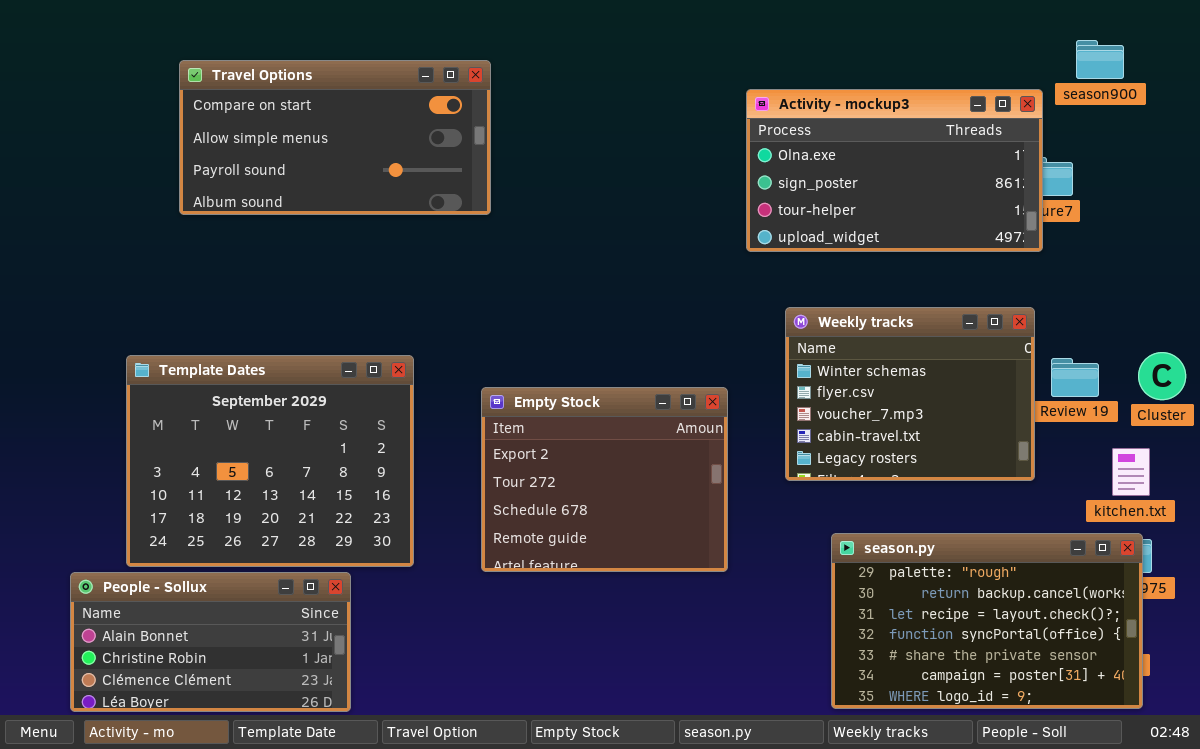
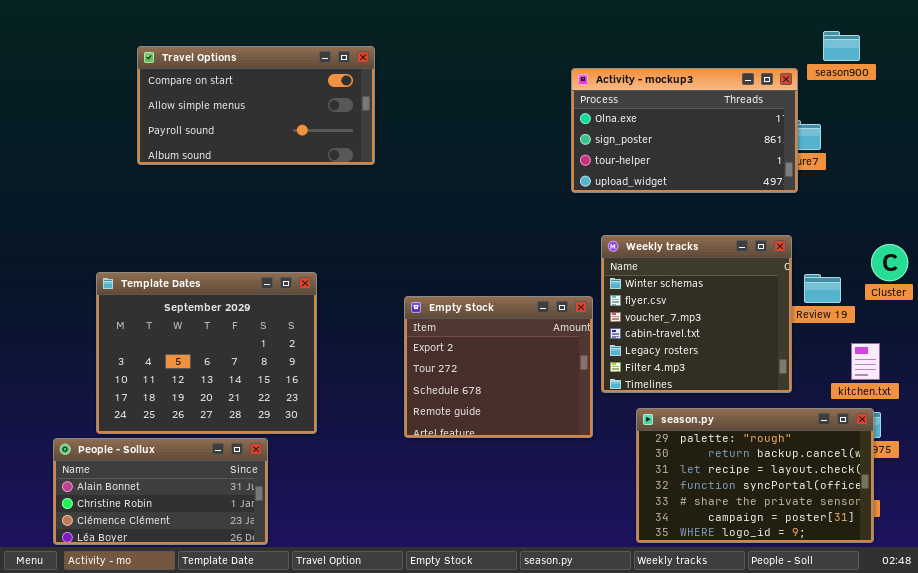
Weekly tracks: [785,307,1035,481] -> [601,235,792,393], resized
Cluster: [1138,352,1186,400] -> [871,244,908,281], moved
Empty Stock: [481,387,728,572] -> [404,296,593,438], moved

